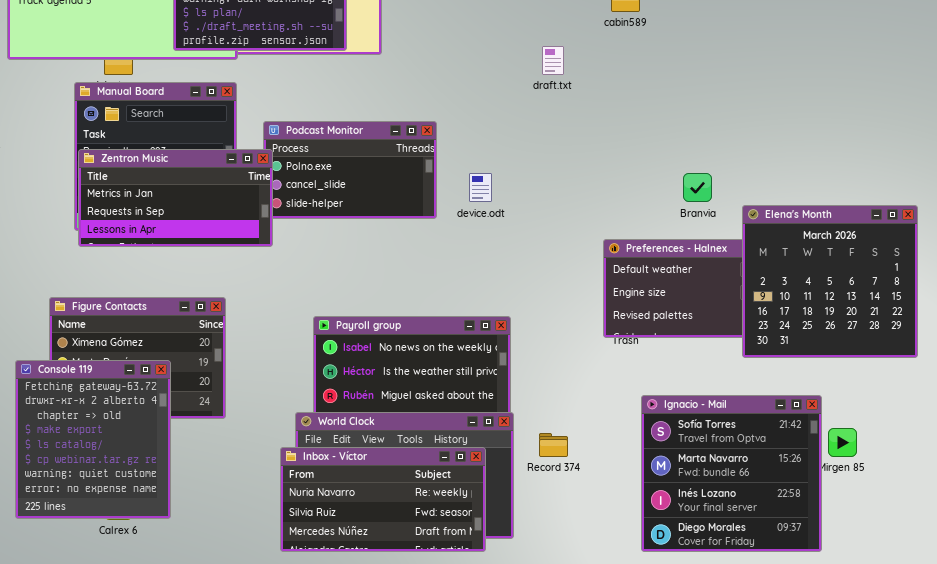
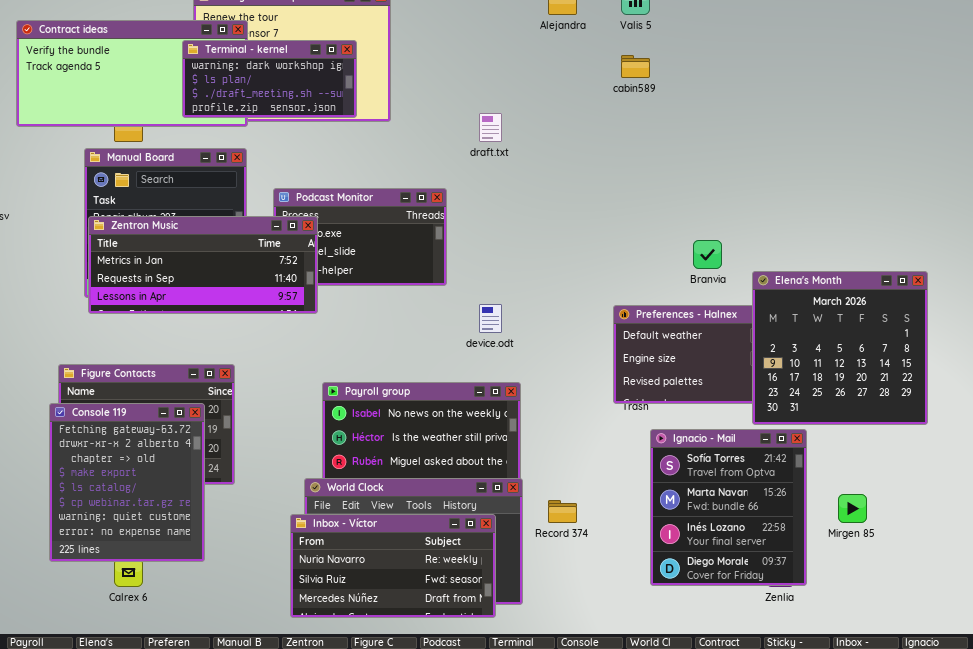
draft.txt: [542,46,564,75] -> [479,113,502,142], moved
Zentron Music: [78,149,273,247] -> [88,216,318,314], resized
device.odt: [469,173,492,202] -> [479,304,502,333], moved
Console 119: [15,360,171,519] -> [49,403,205,562], moved
Ignacio - Mail: [641,395,822,552] -> [650,429,807,586], moved, resized

